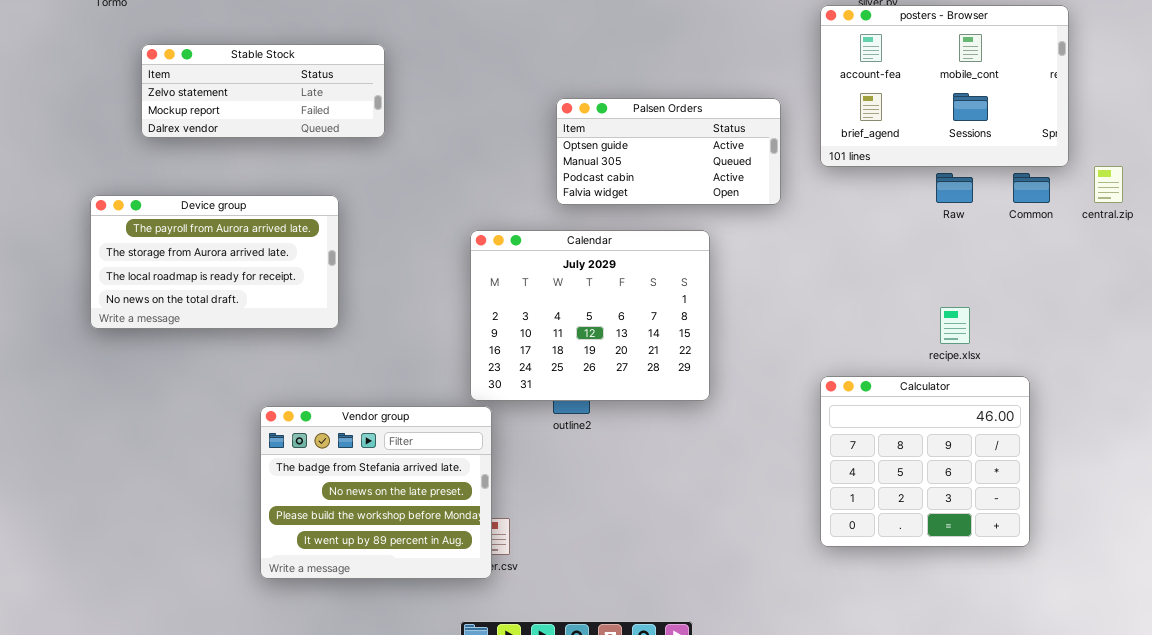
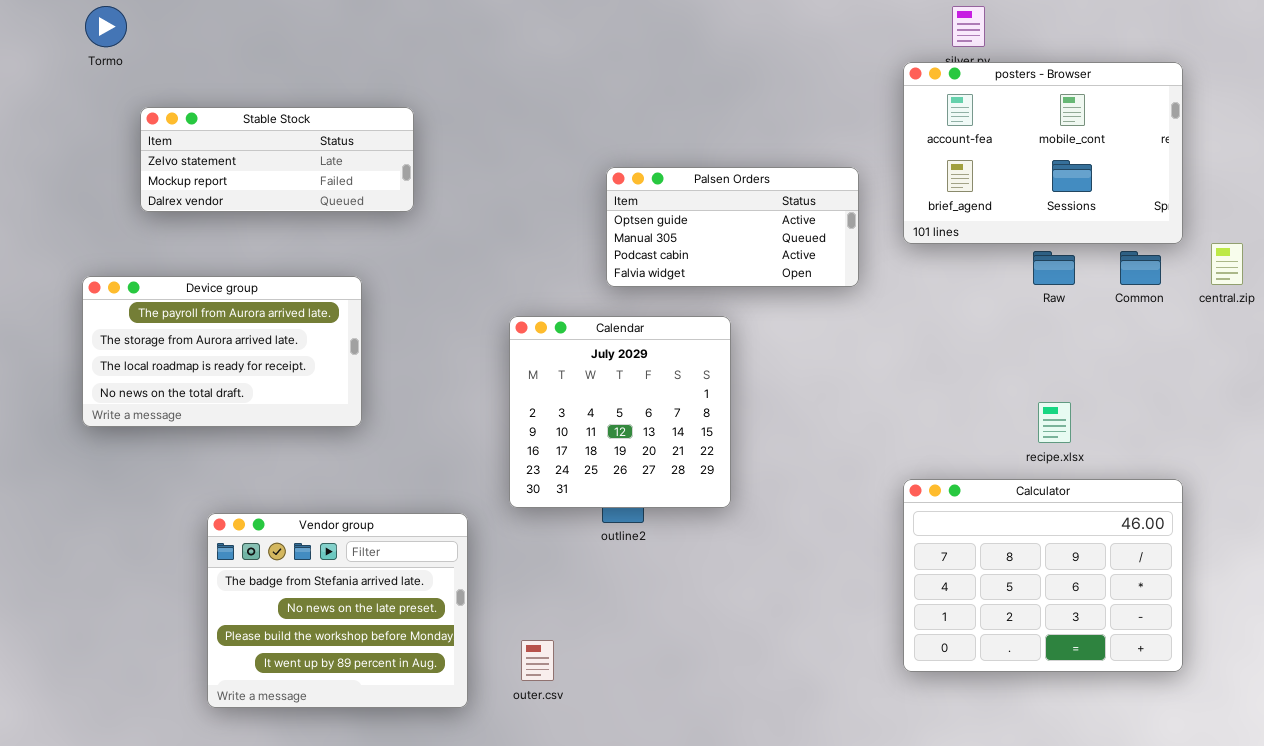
Calendar: [470,230,710,401] -> [509,316,731,508], resized
Calculator: [820,376,1030,547] -> [903,479,1183,672], resized
Vendor group: [260,406,492,579] -> [207,513,468,708], moved

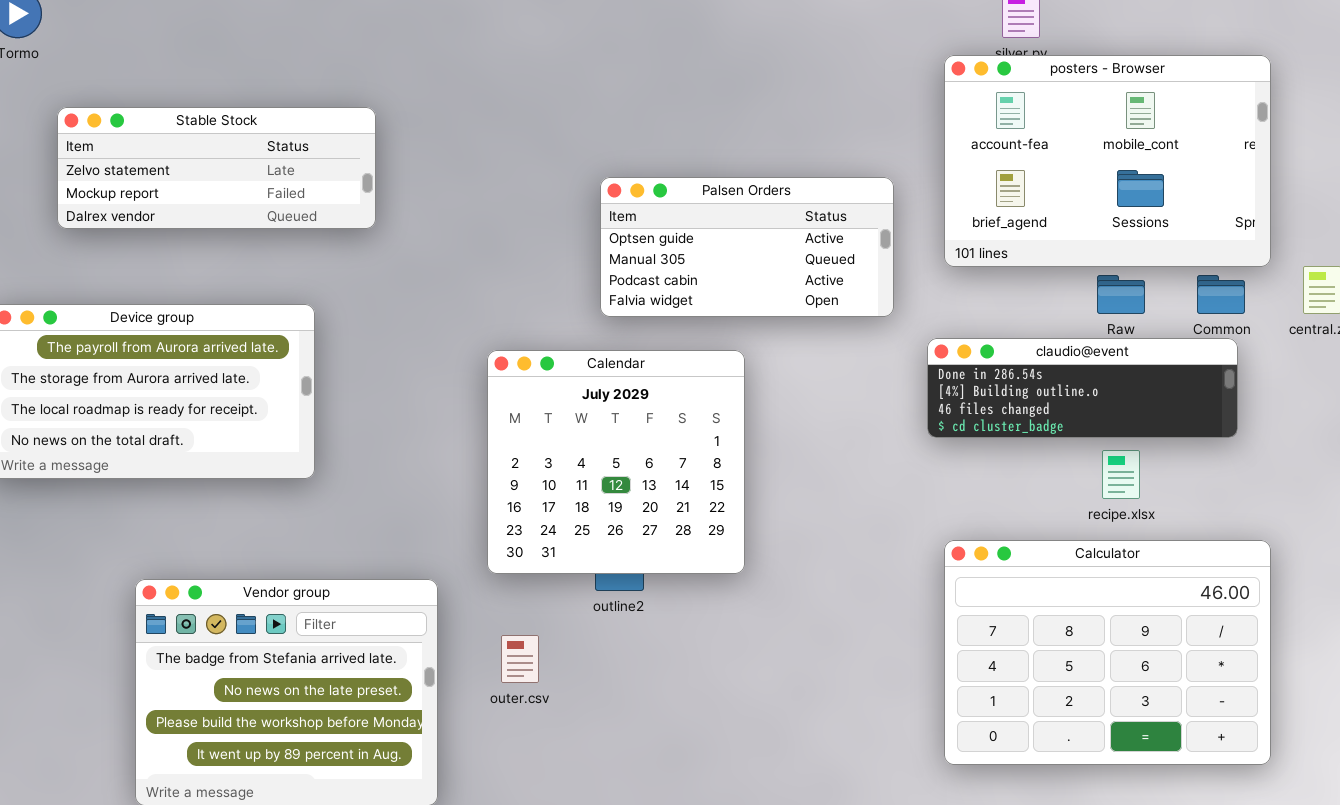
claudio@event: none -> [927,338,1238,438], opened
outer.csv: [521,640,554,681] -> [501,635,539,683], moved

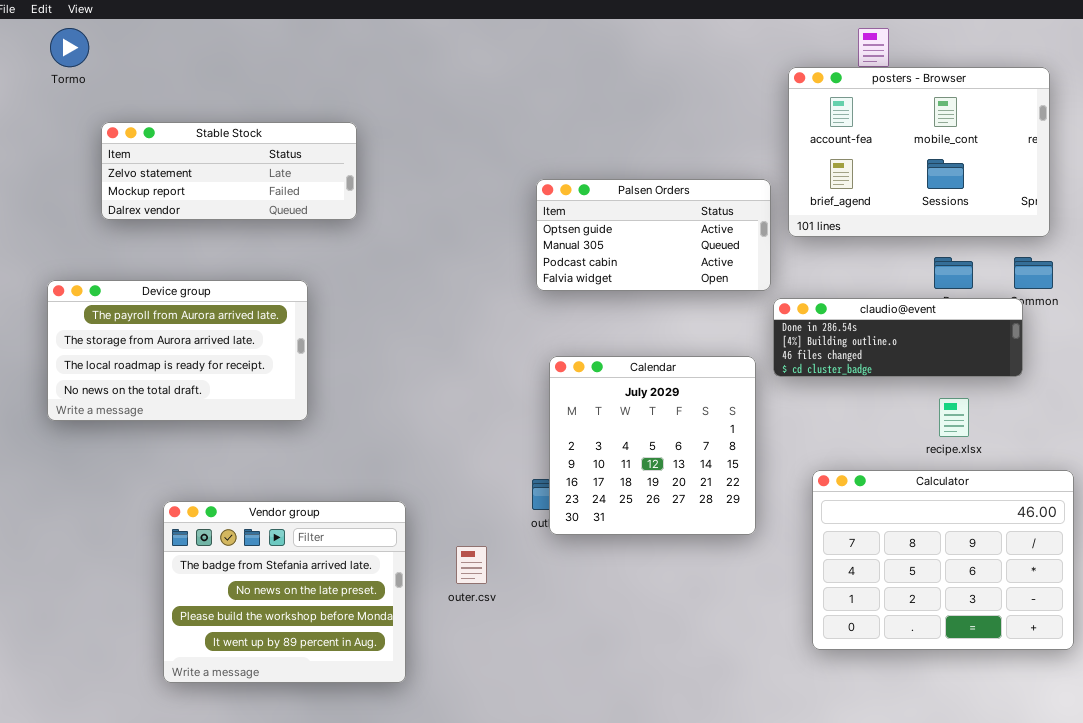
posters - Browser: [944,55,1271,267] -> [788,67,1050,237], moved
claudio@event: [927,338,1238,438] -> [773,298,1023,377], moved
Calendar: [487,350,745,574] -> [549,356,756,535], moved

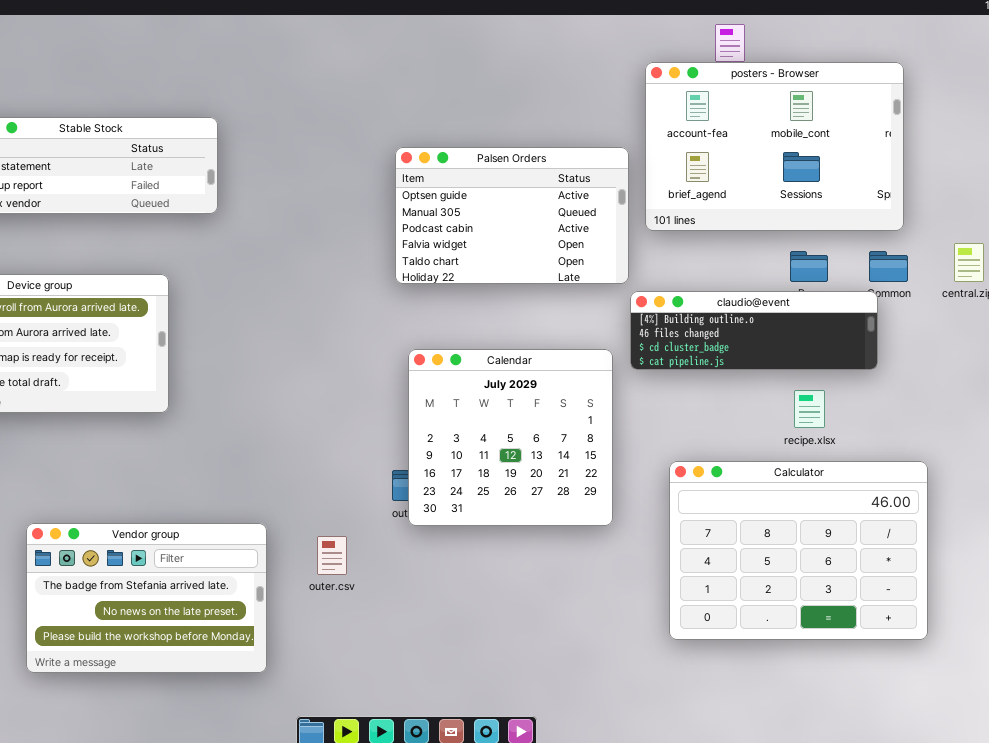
Palsen Orders: [536,179,771,291] -> [395,147,629,284], resized
claudio@event: [773,298,1023,377] -> [630,291,878,370], scrolled down 1 row
Vendor group: [163,501,406,683] -> [26,523,267,673], resized

